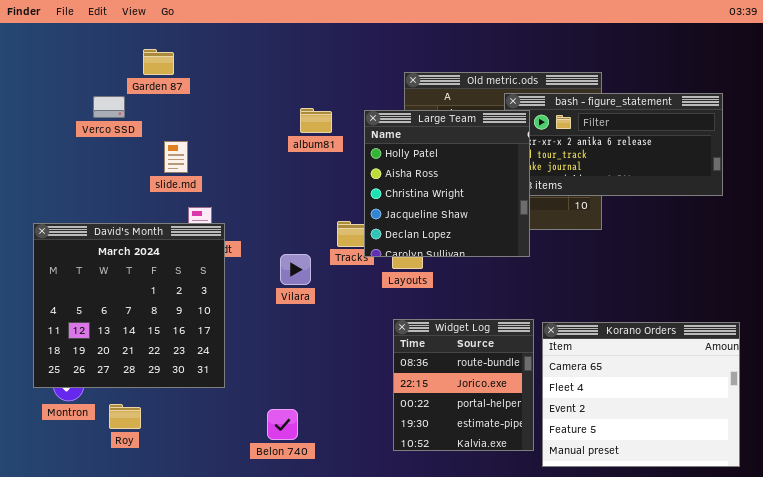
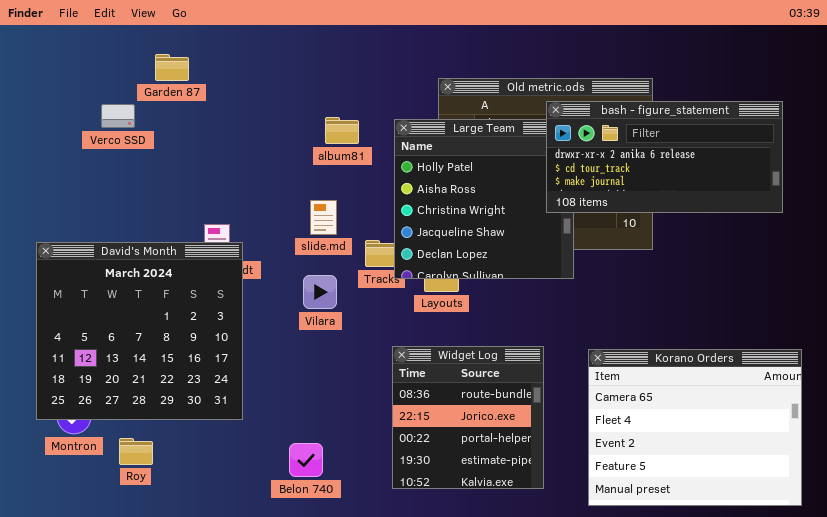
bash - figure_statement: [504,93,723,196] -> [546,101,783,213], raised
slide.md: [164,141,188,173] -> [310,200,337,235], moved
Widget Log: [393,319,534,451] -> [392,346,544,489], moved

